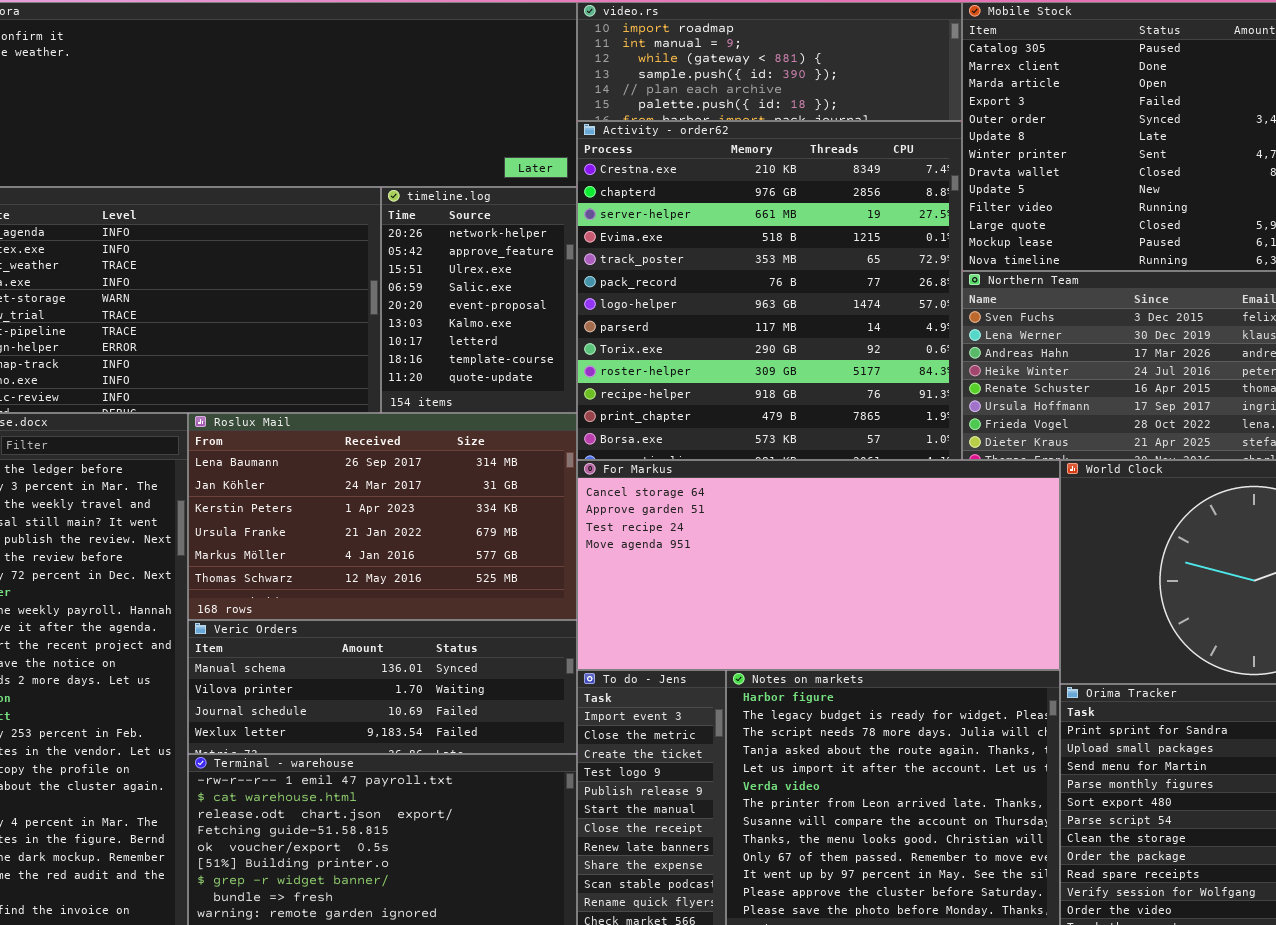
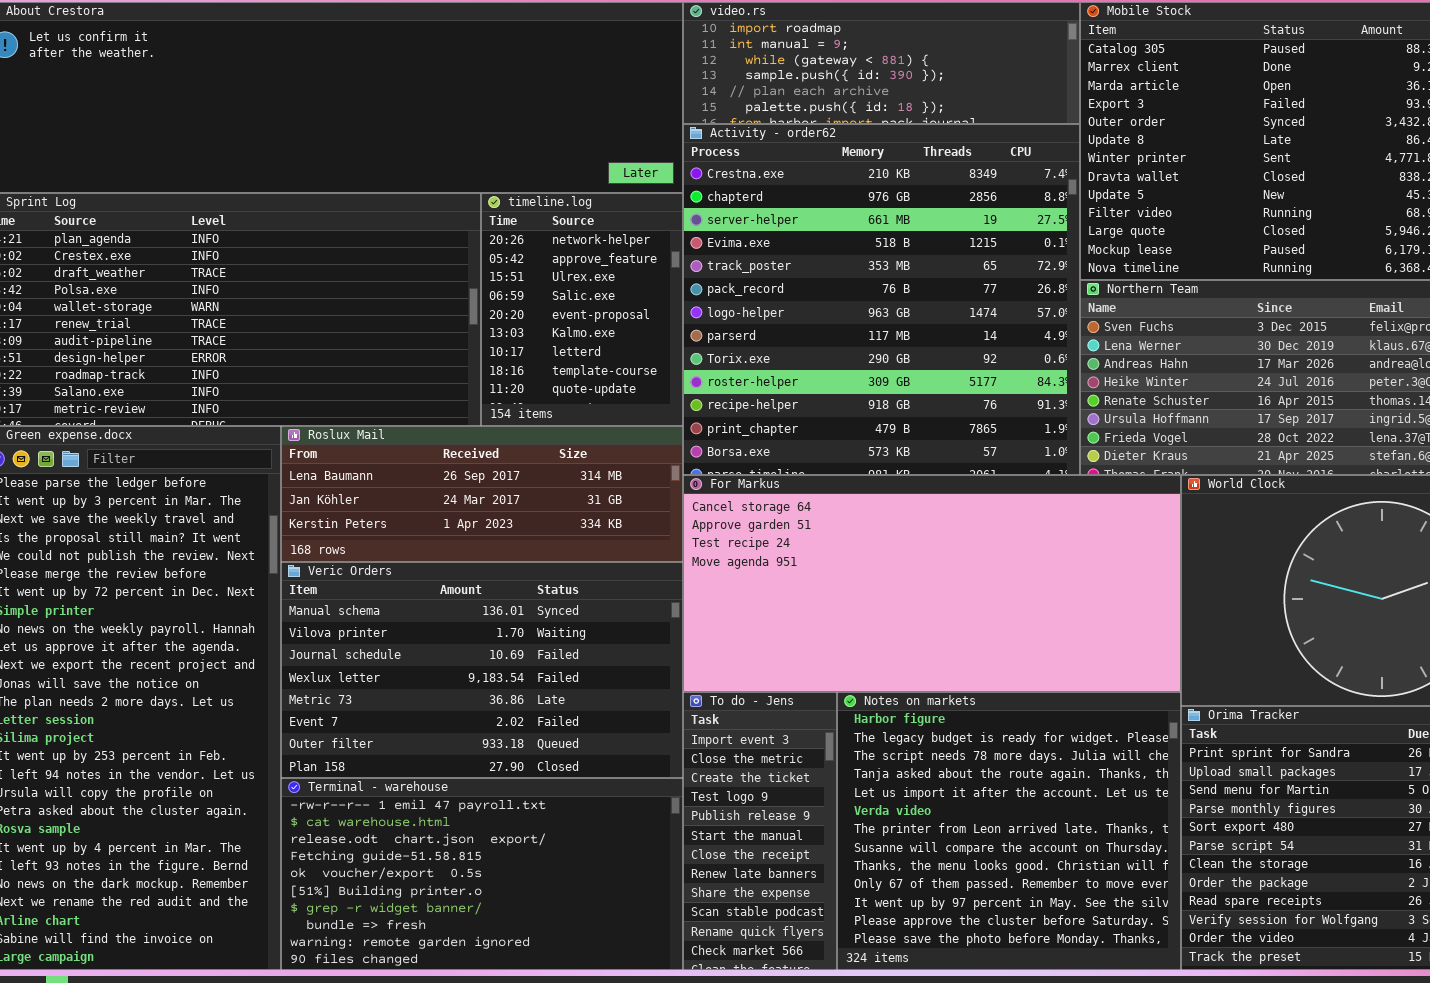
Roslux Mail: [188,413,577,620] -> [281,426,683,562], resized
Veric Orders: [188,620,577,754] -> [281,562,683,778], resized

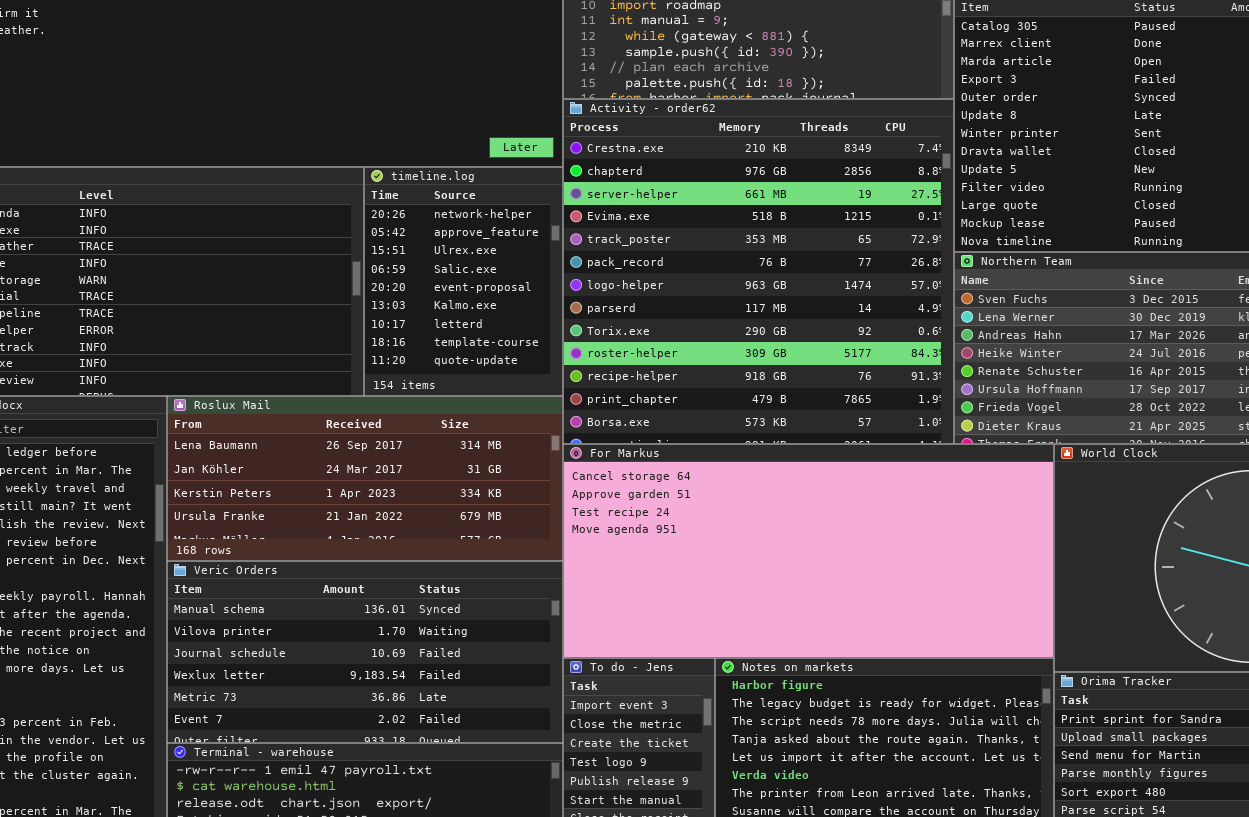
Roslux Mail: [281,426,683,562] -> [167,396,563,561], resized
Veric Orders: [281,562,683,778] -> [167,561,563,743], resized

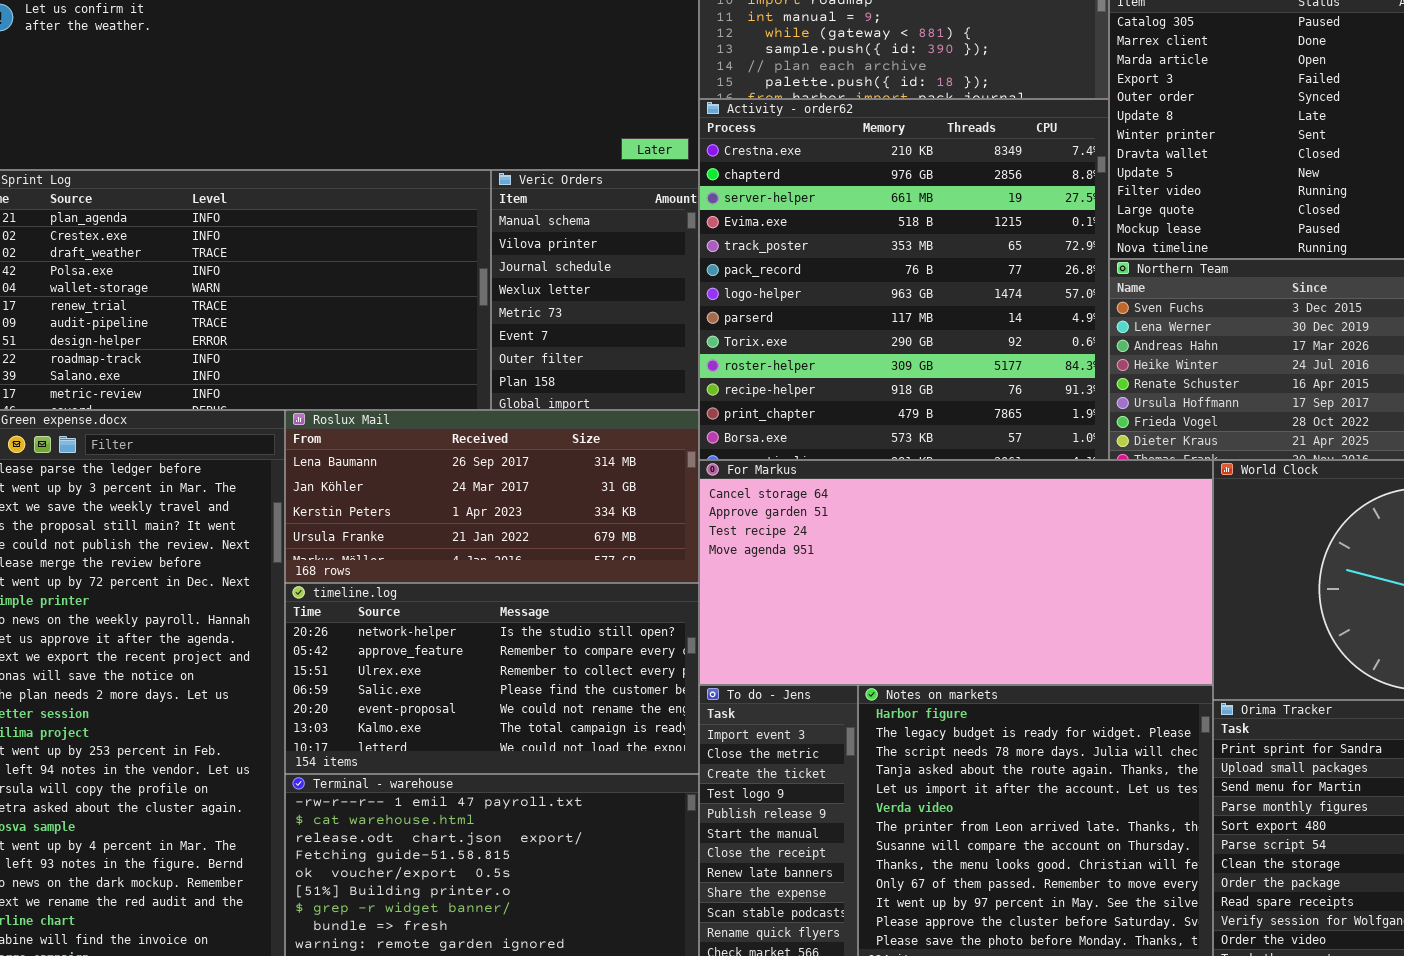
timeline.log: [364,167,563,396] -> [285,583,699,774], moved, resized
Veric Orders: [167,561,563,743] -> [491,170,699,410], moved, resized

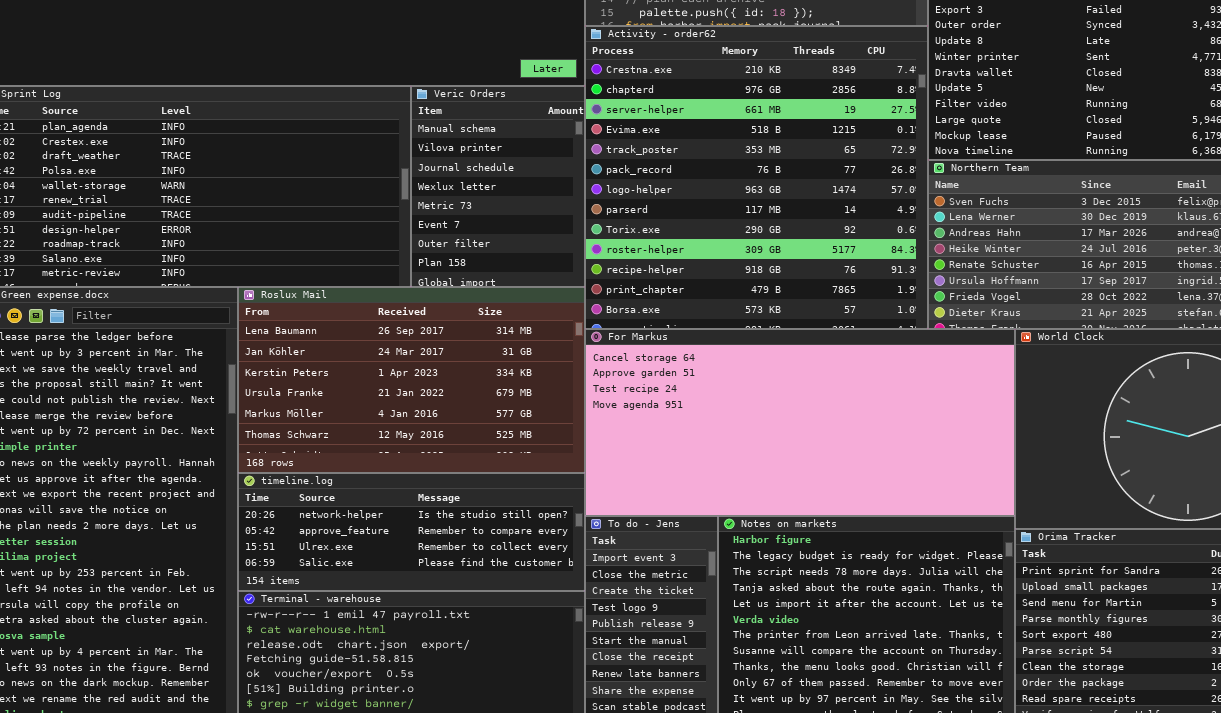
Roslux Mail: [285,410,699,583] -> [238,287,585,473], resized
timeline.log: [285,583,699,774] -> [238,473,585,591], resized

